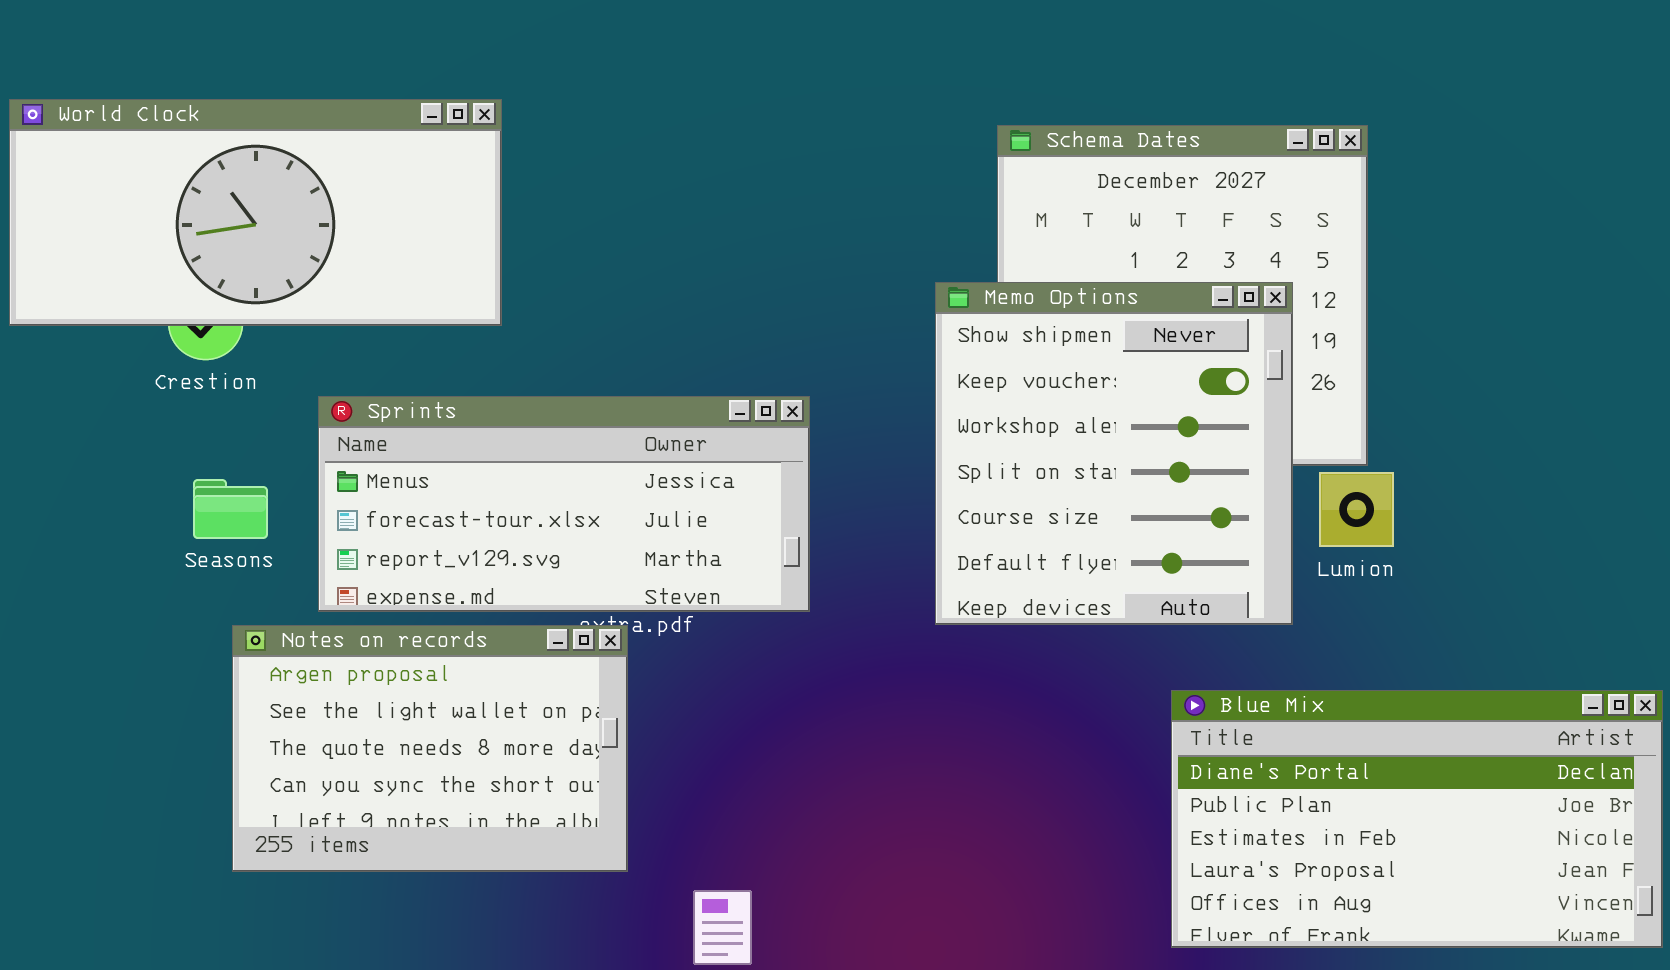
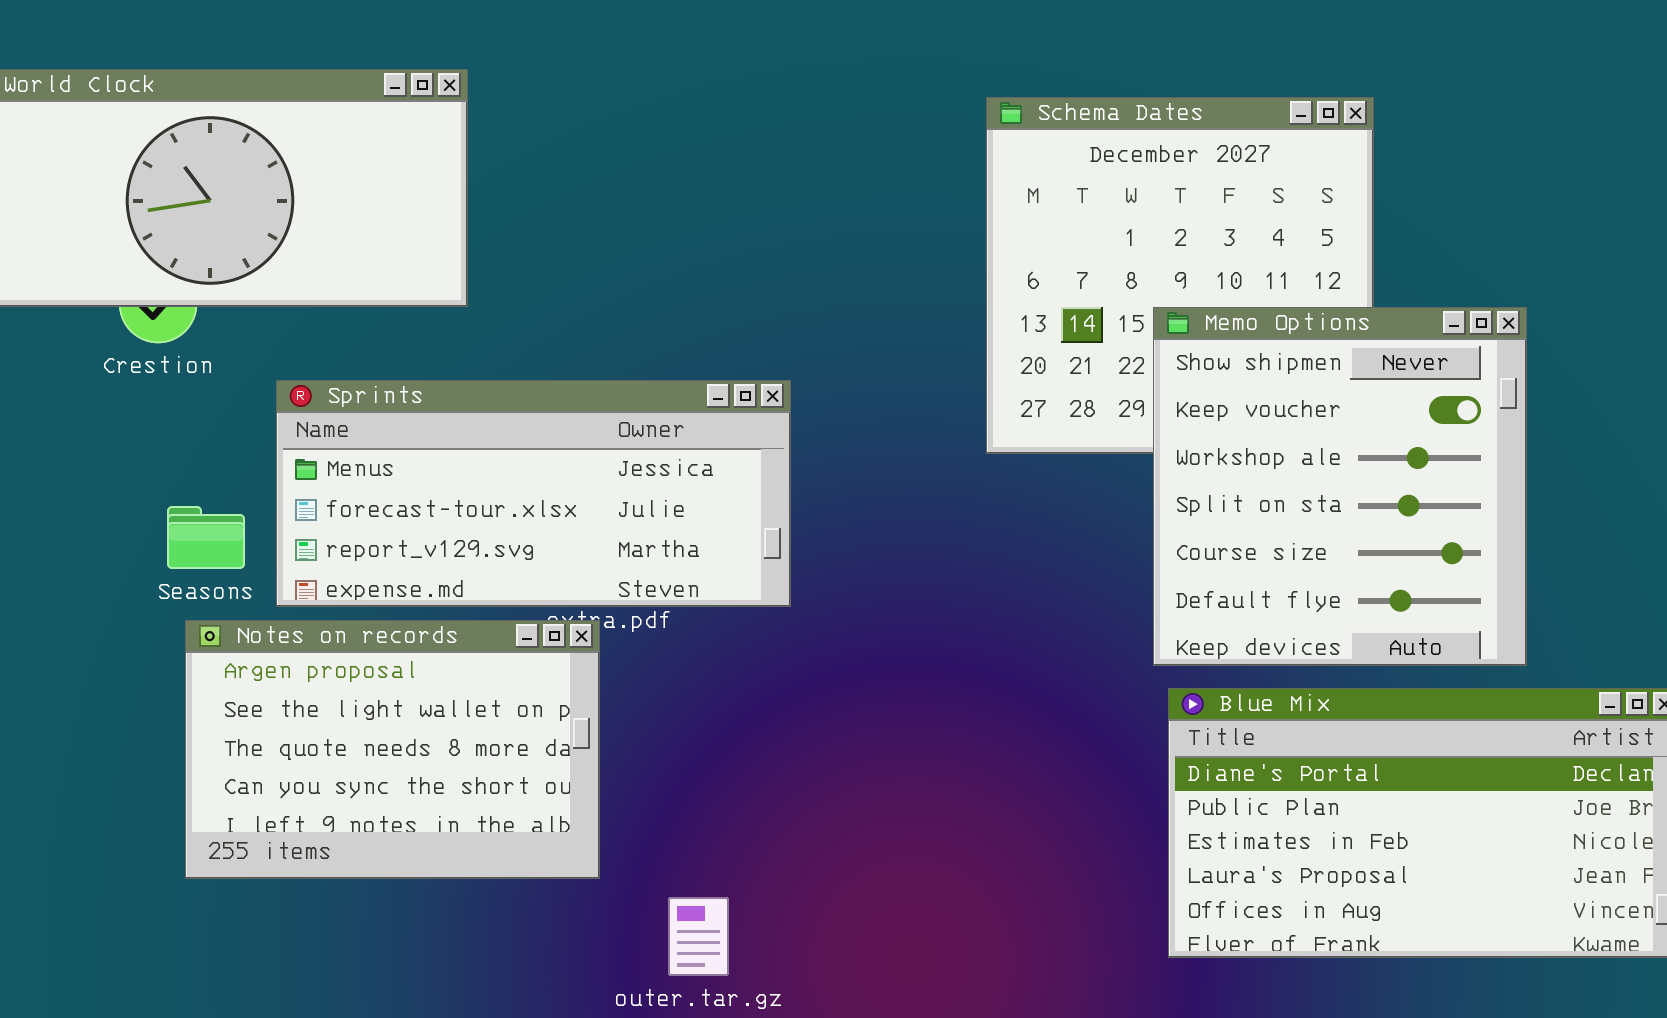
Memo Options: [935,282,1293,625] -> [1153,307,1527,666], moved
Seasons: [193,479,268,539] -> [167,506,245,569], moved

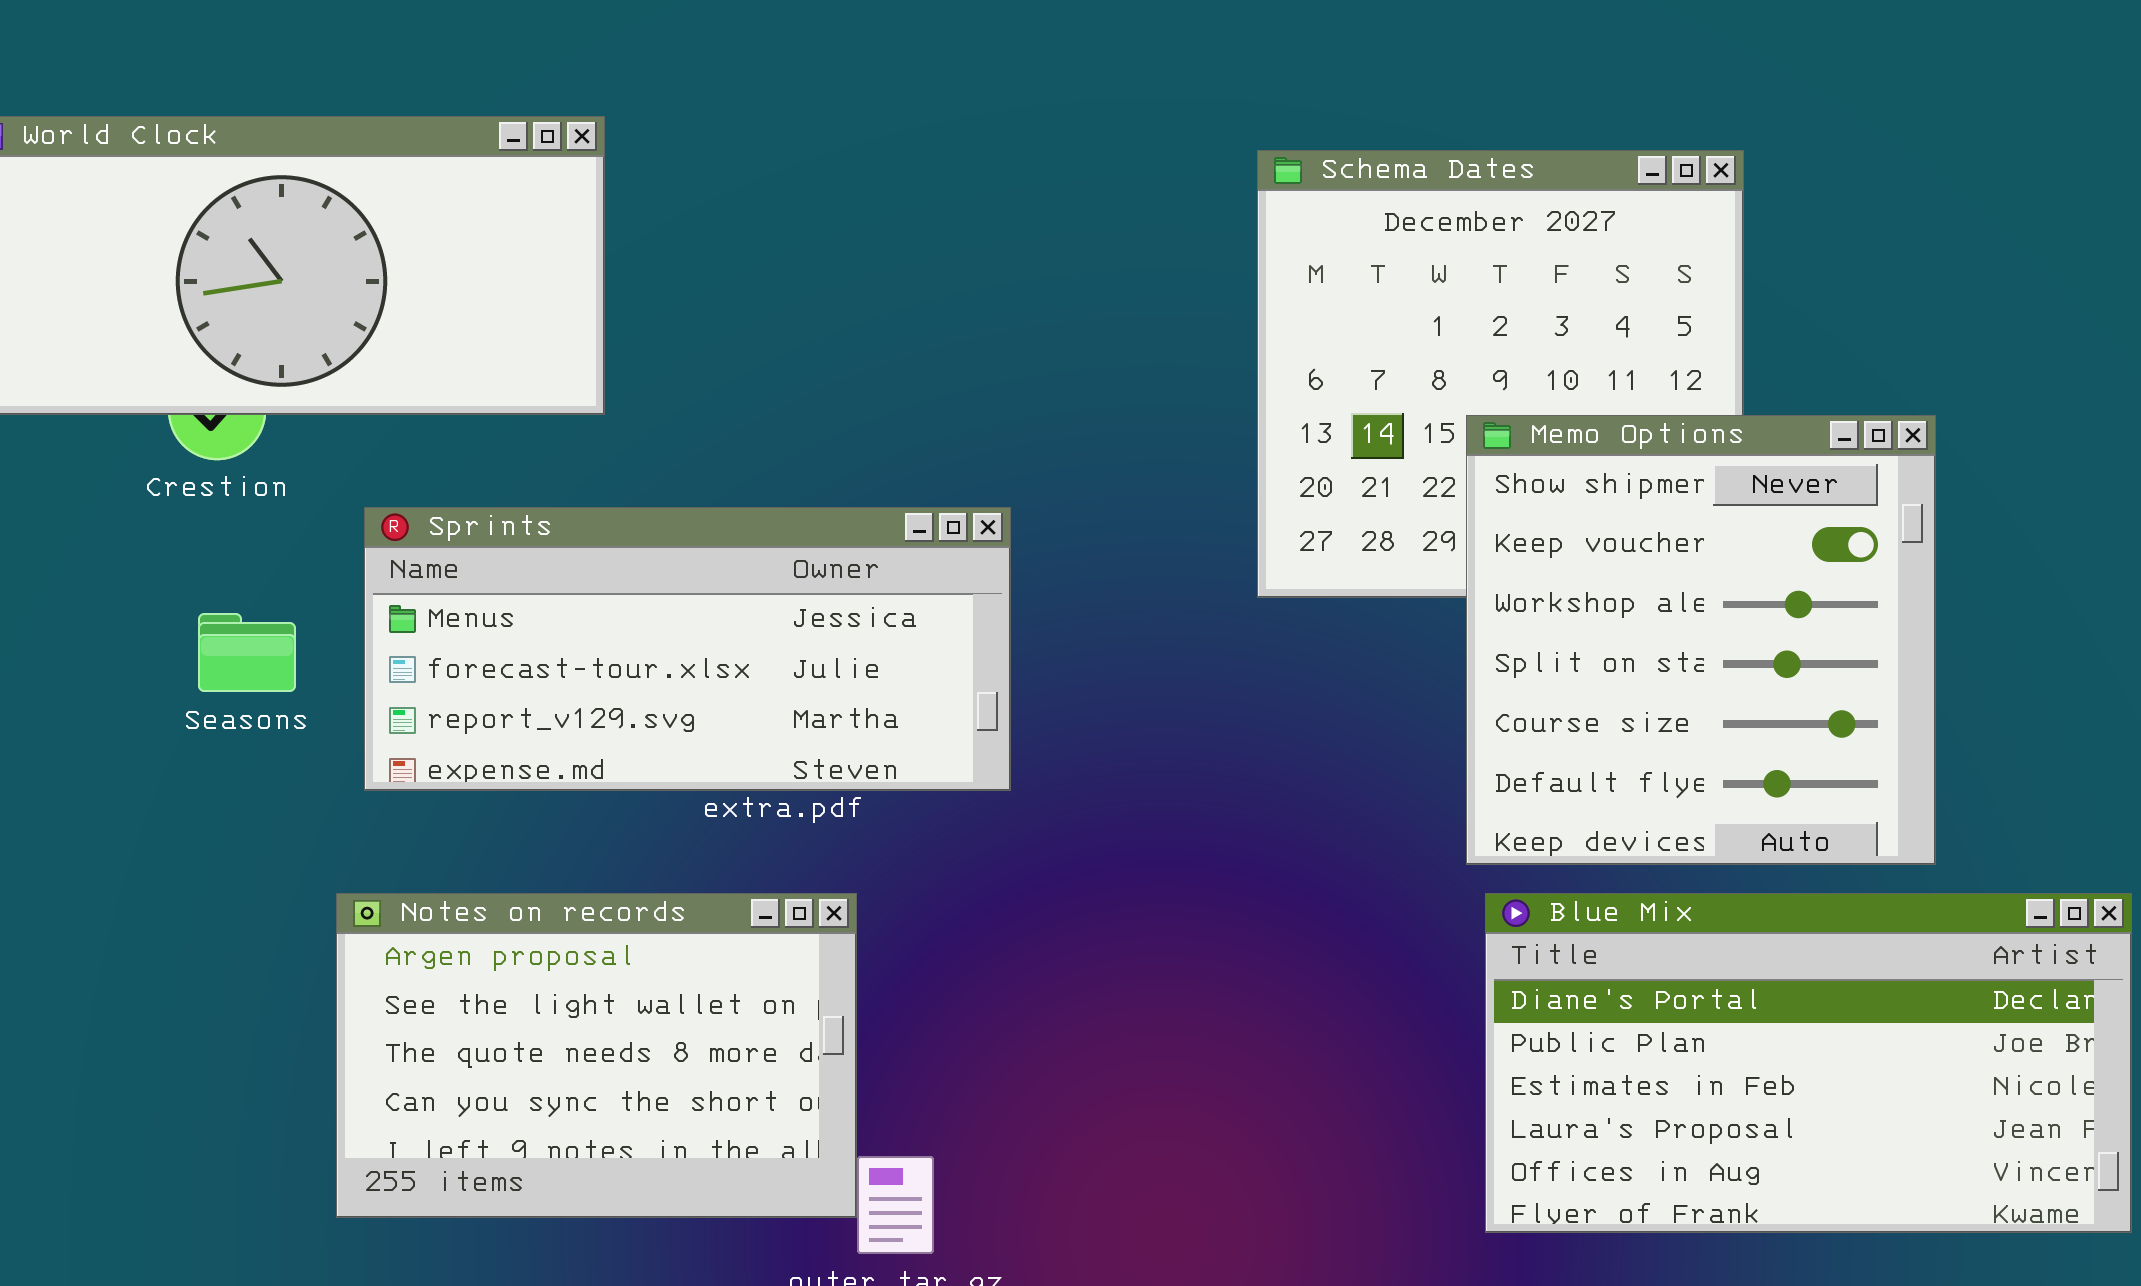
Seasons: [167,506,245,569] -> [198,613,296,692], moved
Notes on records: [185,620,600,879] -> [336,893,857,1218], moved

